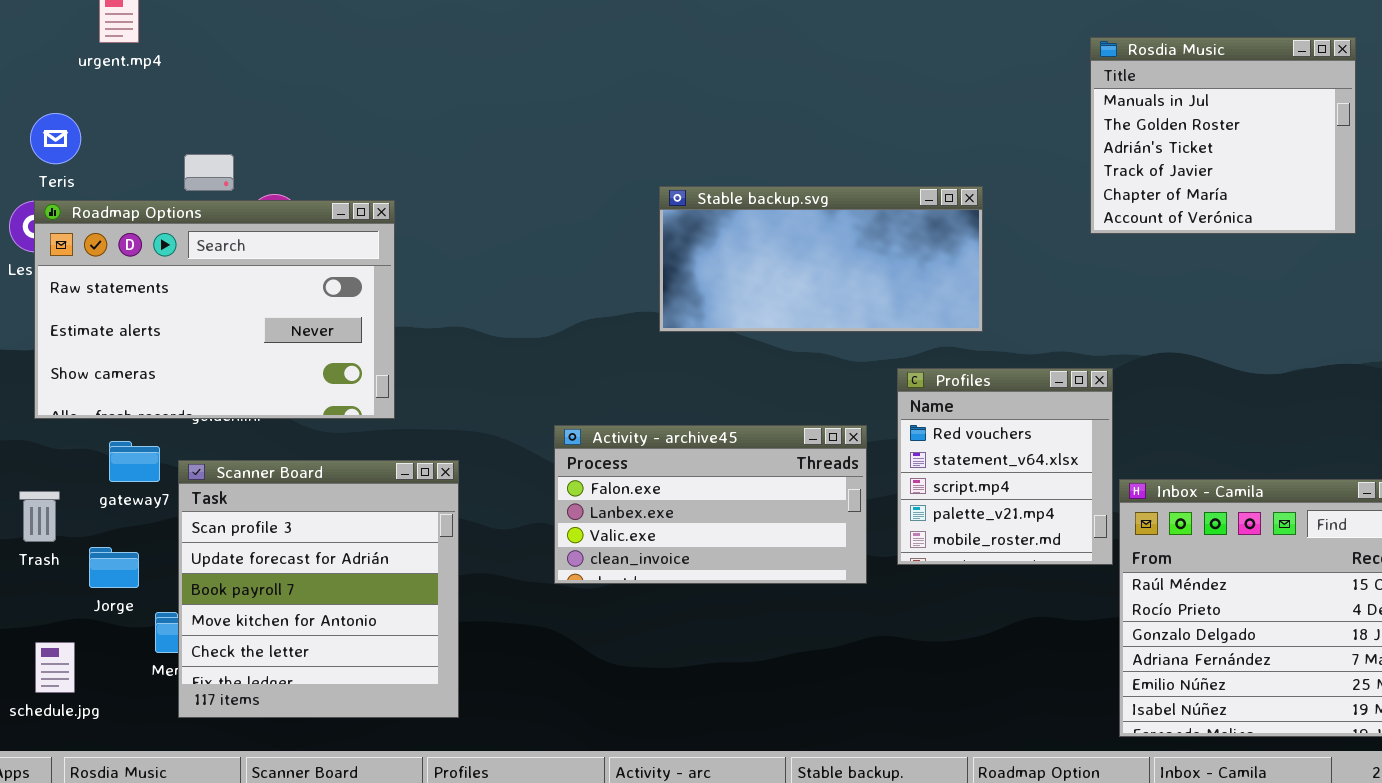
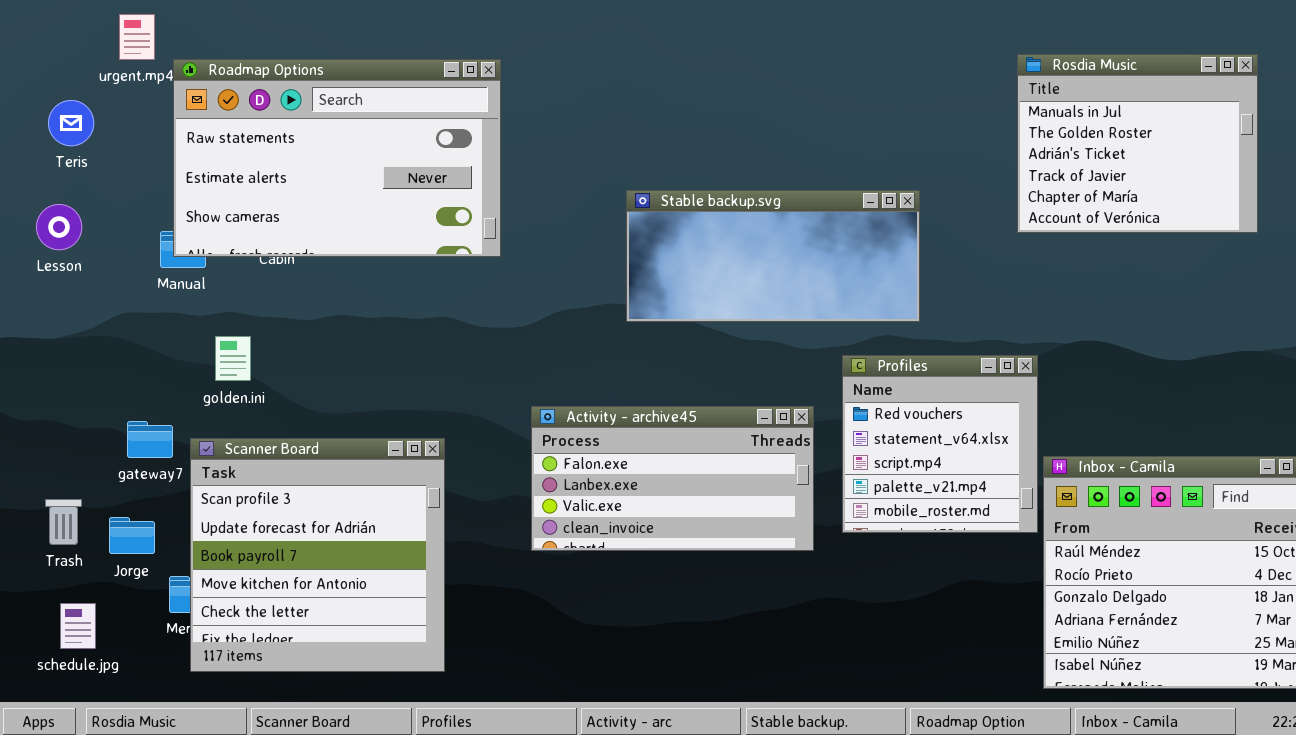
Teris: [30,113,81,164] -> [48,100,94,146], moved
Roadmap Options: [34,200,395,419] -> [173,59,501,257], moved
Trash: [19,491,60,542] -> [45,499,82,545], moved

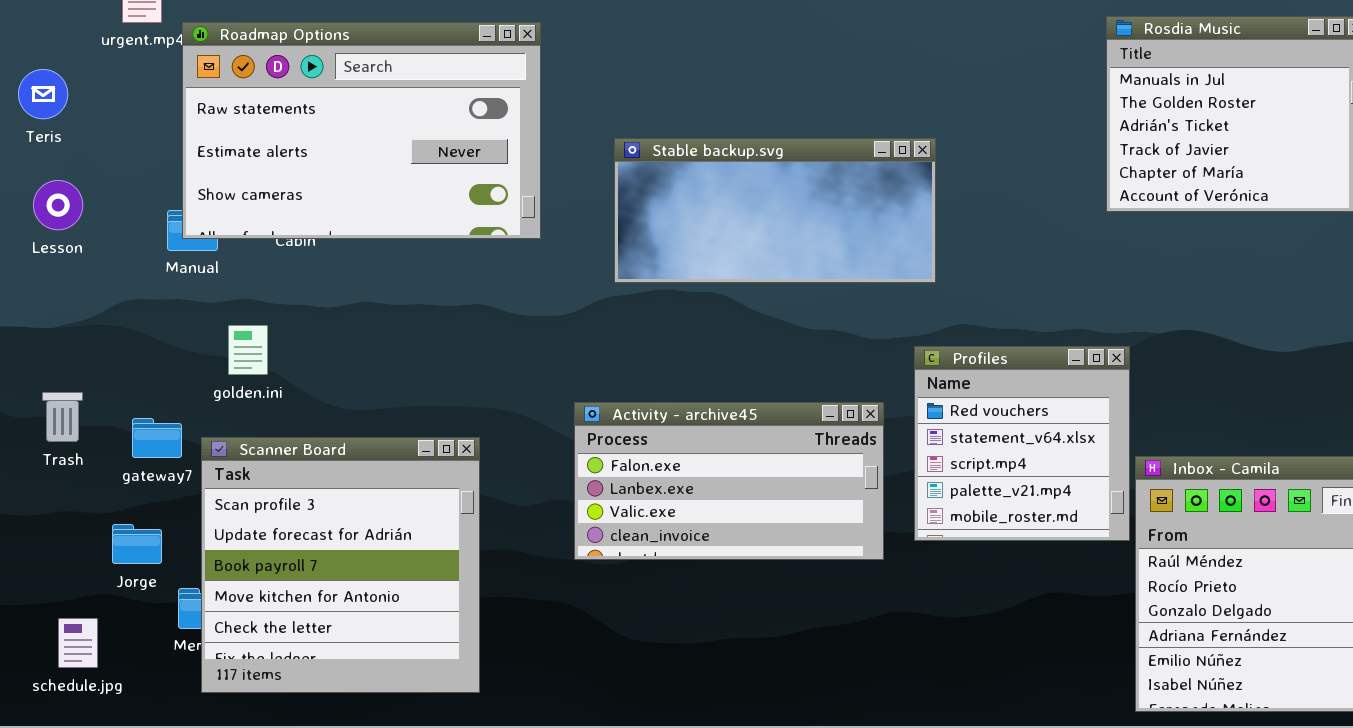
Teris: [48,100,94,146] -> [18,69,68,119], moved
Stable backup.svg: [626,190,920,322] -> [614,138,936,283], moved
Trash: [45,499,82,545] -> [42,392,83,442], moved

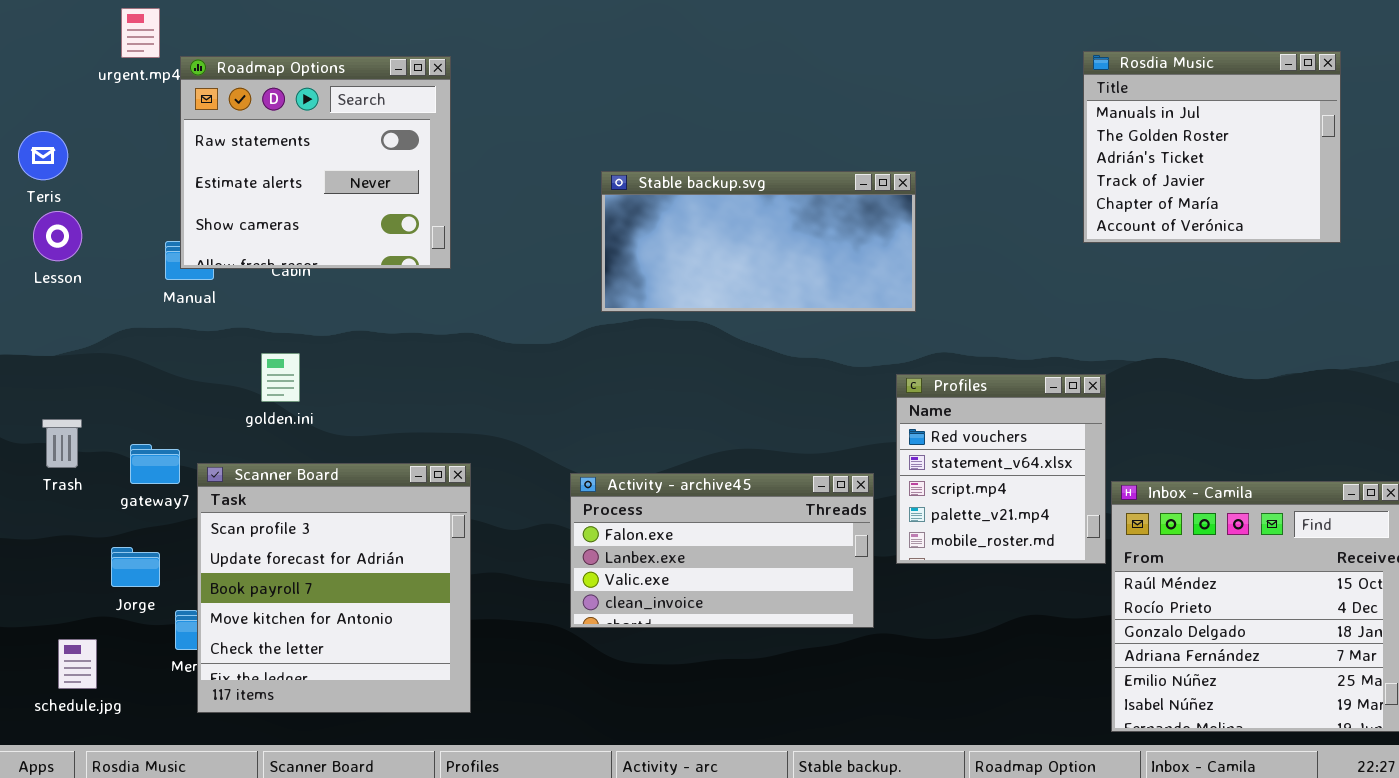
Roadmap Options: [182,22,541,239] -> [180,56,451,269], resized
Teris: [18,69,68,119] -> [18,131,68,180], moved
golden.ini: [228,325,268,375] -> [261,353,300,402], moved
Activity - archive45: [574,402,884,560] -> [570,473,874,628], moved

